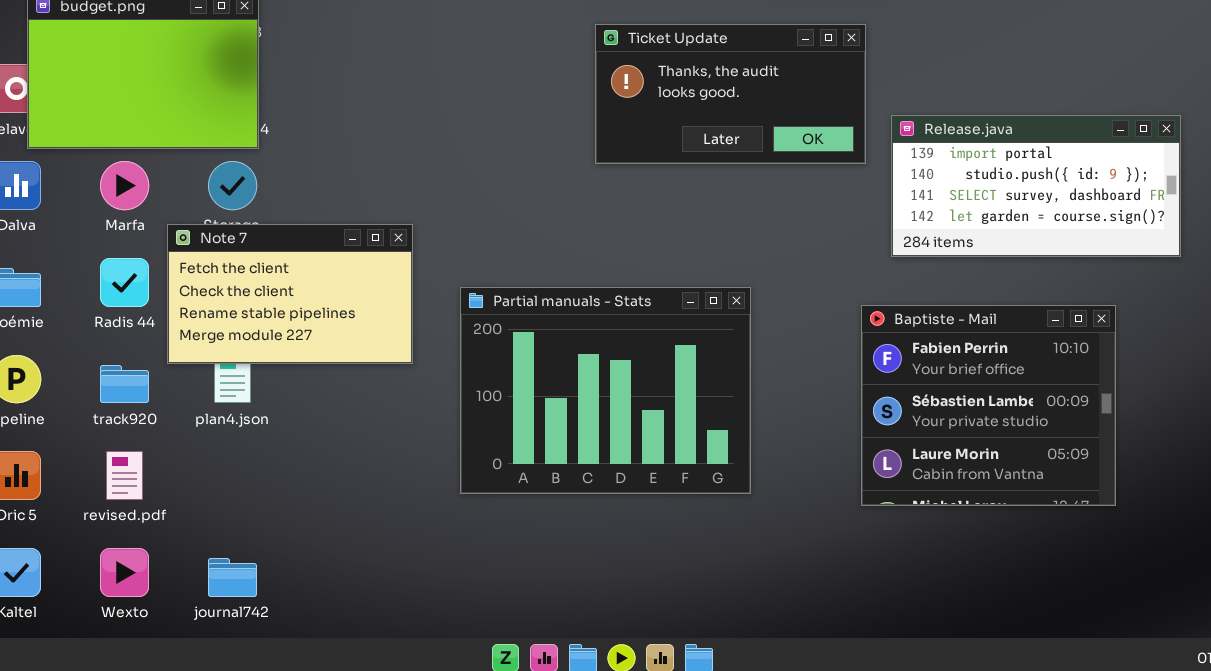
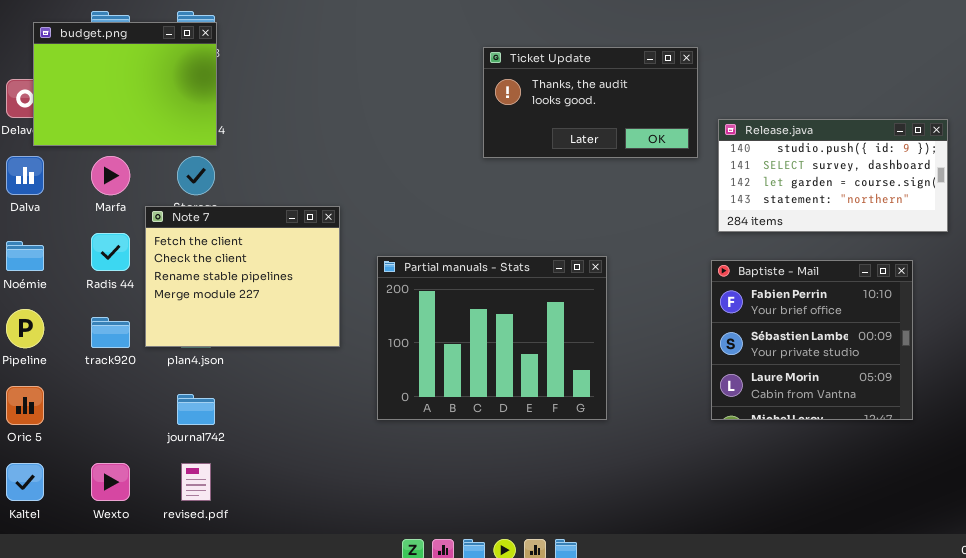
Release.java: [891,115,1181,257] -> [718,119,948,232], scrolled down 1 row
Note 7: [167,224,413,364] -> [145,206,340,347], resized
Baptiste - Mail: [861,305,1116,506] -> [711,260,913,420], moved
revised.pdf: [106,451,143,500] -> [181,463,211,501], moved
journal742: [208,558,257,597] -> [177,394,215,425], moved

